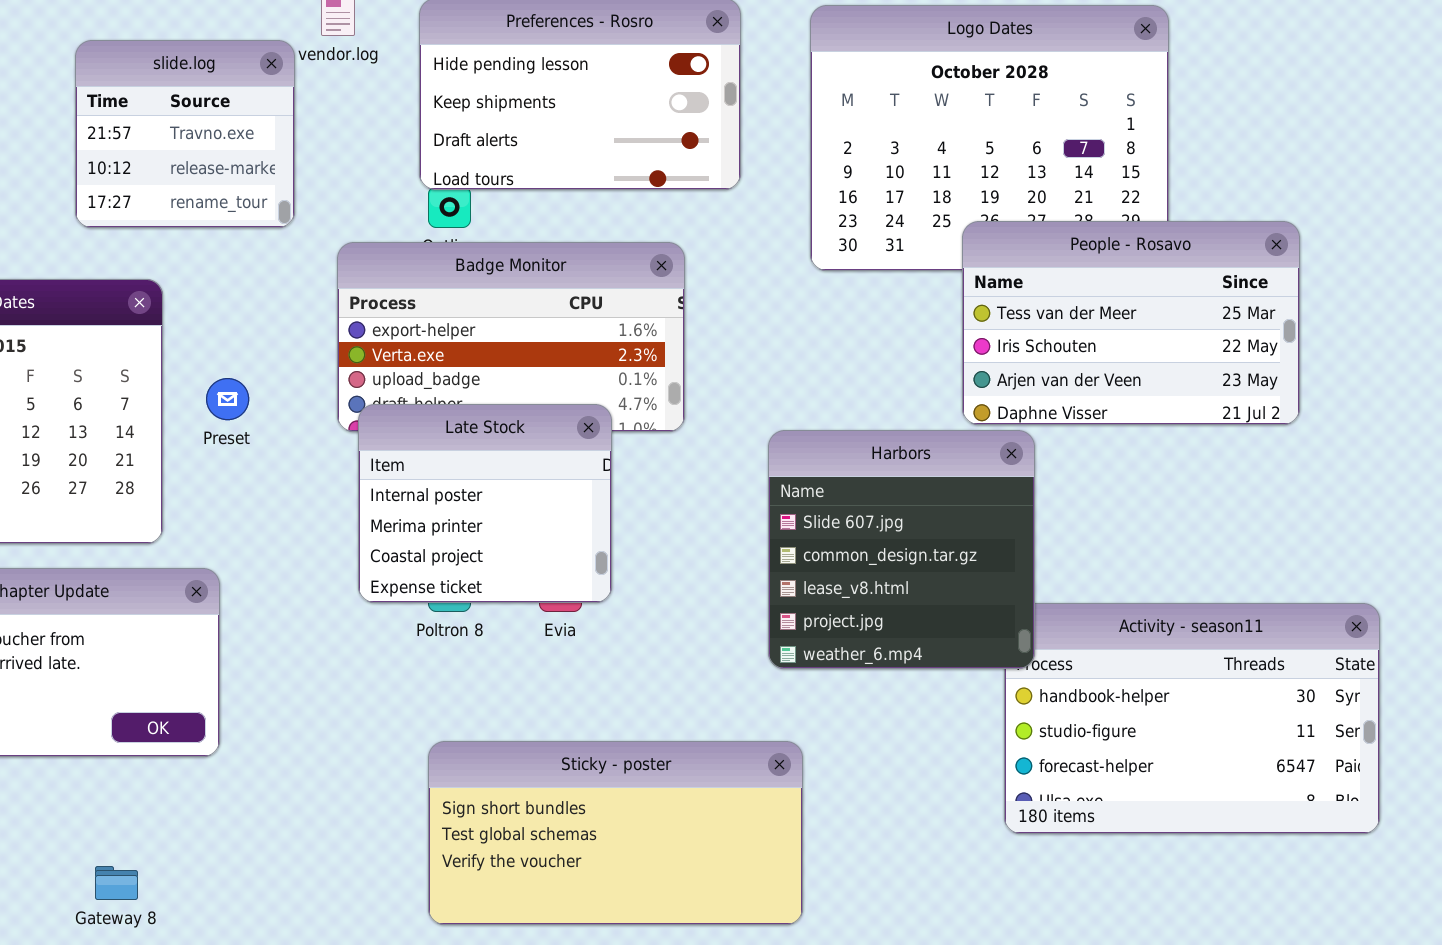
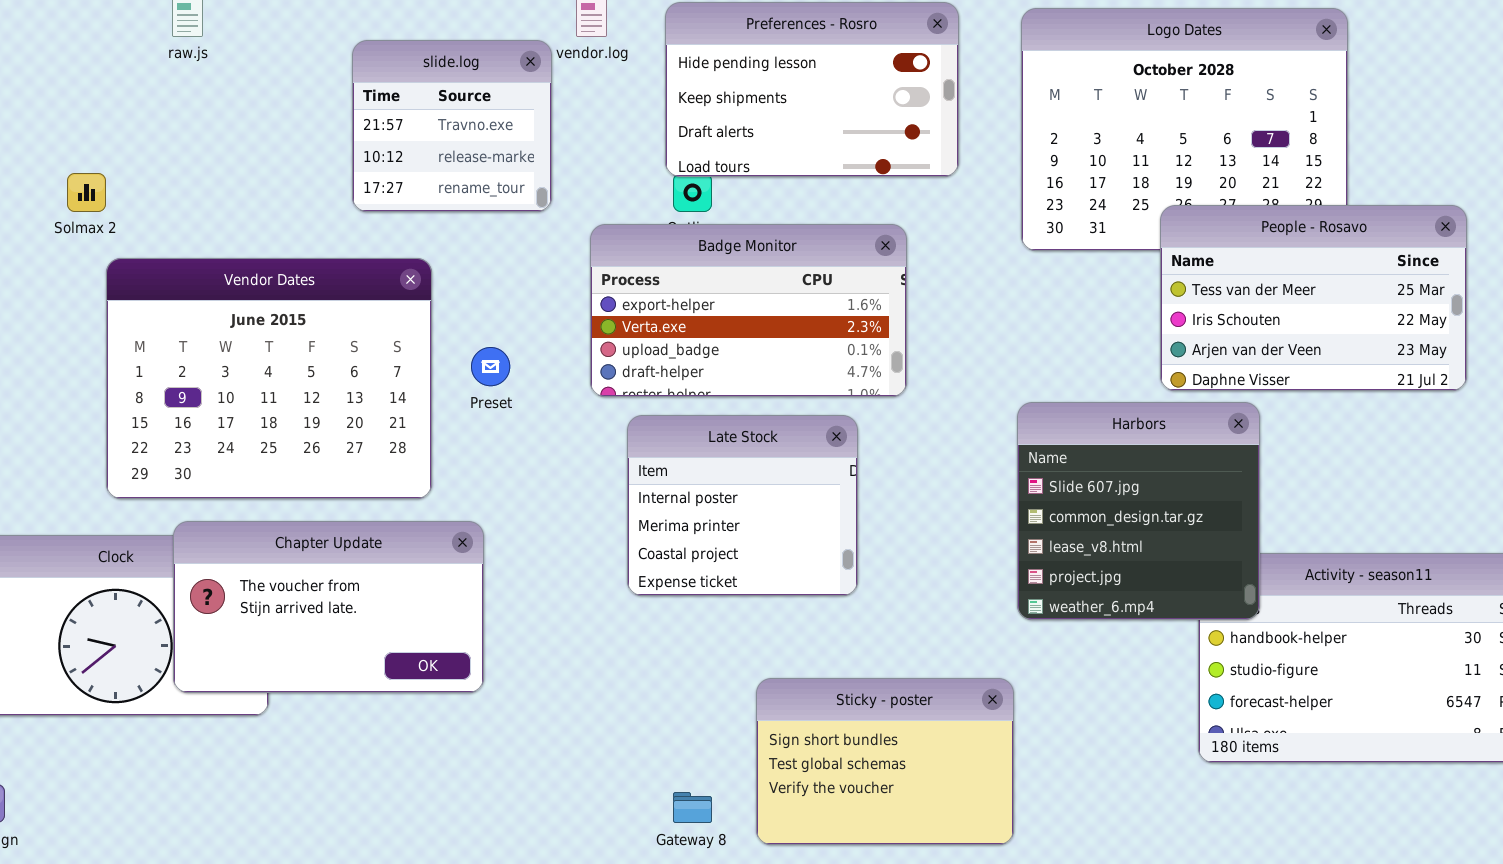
Late Stock: [358,404,612,603] -> [627,415,858,596], moved
Harbors: [768,430,1035,669] -> [1017,402,1260,620], moved
Sticky - poster: [428,741,803,925] -> [756,678,1014,845], resized
Gateway 8: [95,866,138,900] -> [673,792,712,823], moved

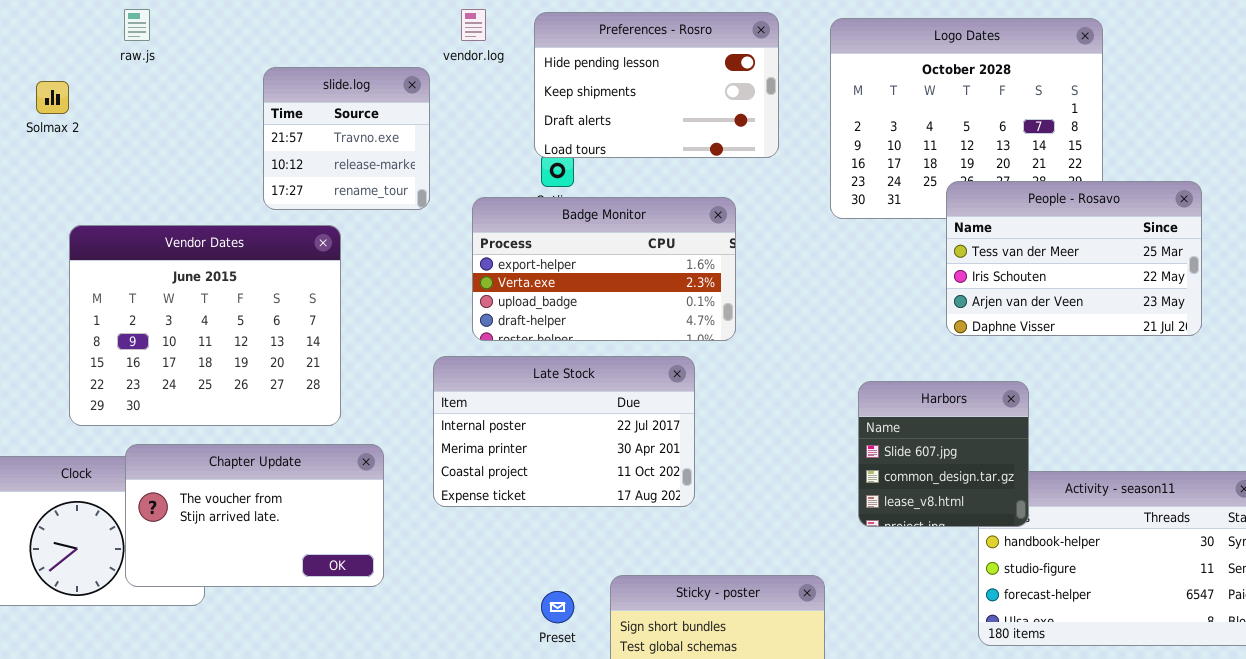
slide.log: [352,40,552,212] -> [263,67,430,210], moved
Solmax 2: [67,173,106,212] -> [36,81,69,114], moved
Preset: [471,347,510,386] -> [541,591,574,623], moved
Harbors: [1017,402,1260,620] -> [858,381,1029,527], resized
Late Stock: [627,415,858,596] -> [433,356,695,507], resized

